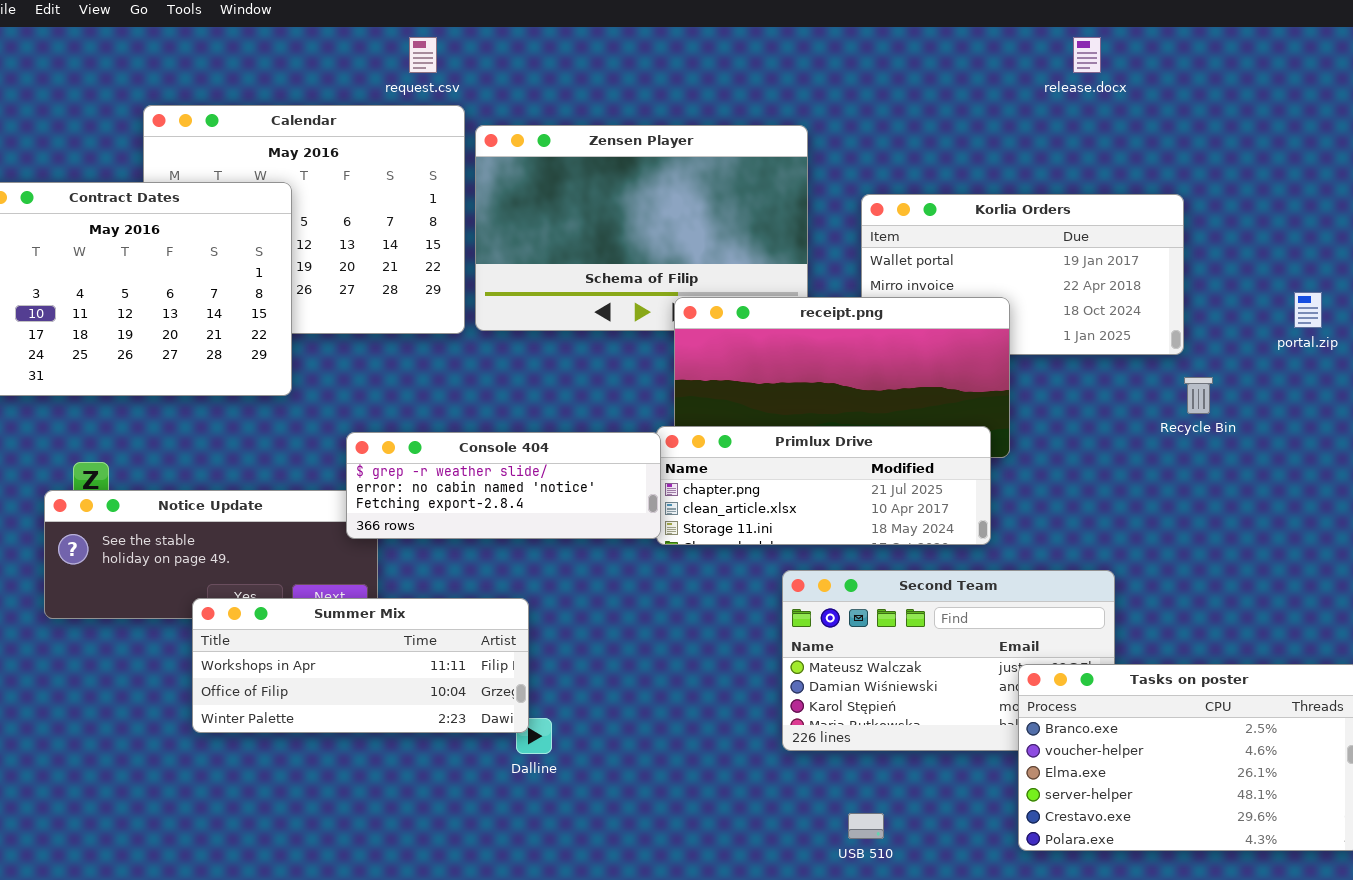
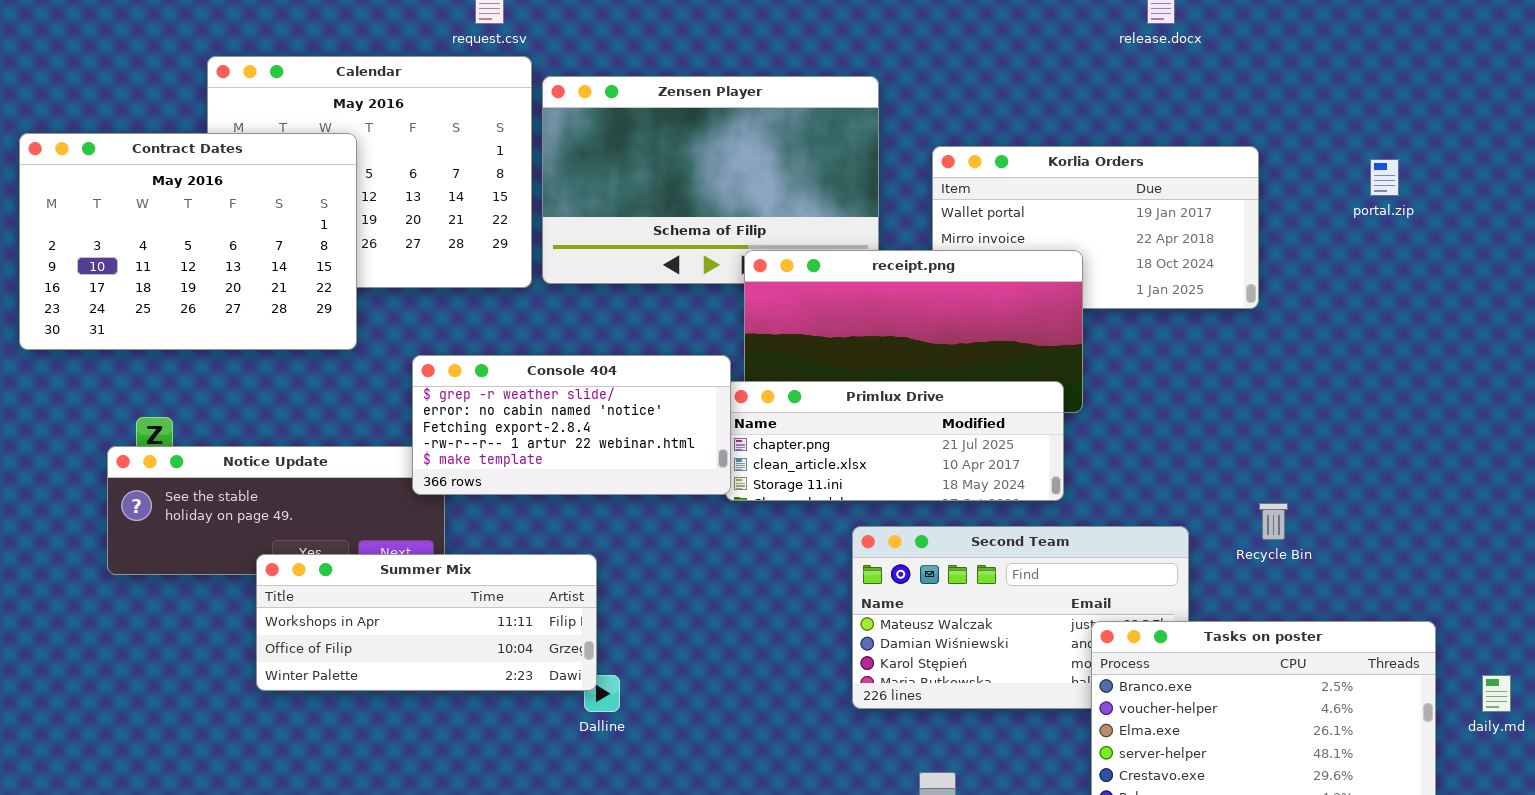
portal.zip: [1294,292,1322,328] -> [1370,159,1399,196], moved
Recycle Bin: [1184,377,1213,414] -> [1259,503,1288,540], moved
Console 404: [346,432,661,539] -> [412,355,731,495], resized

